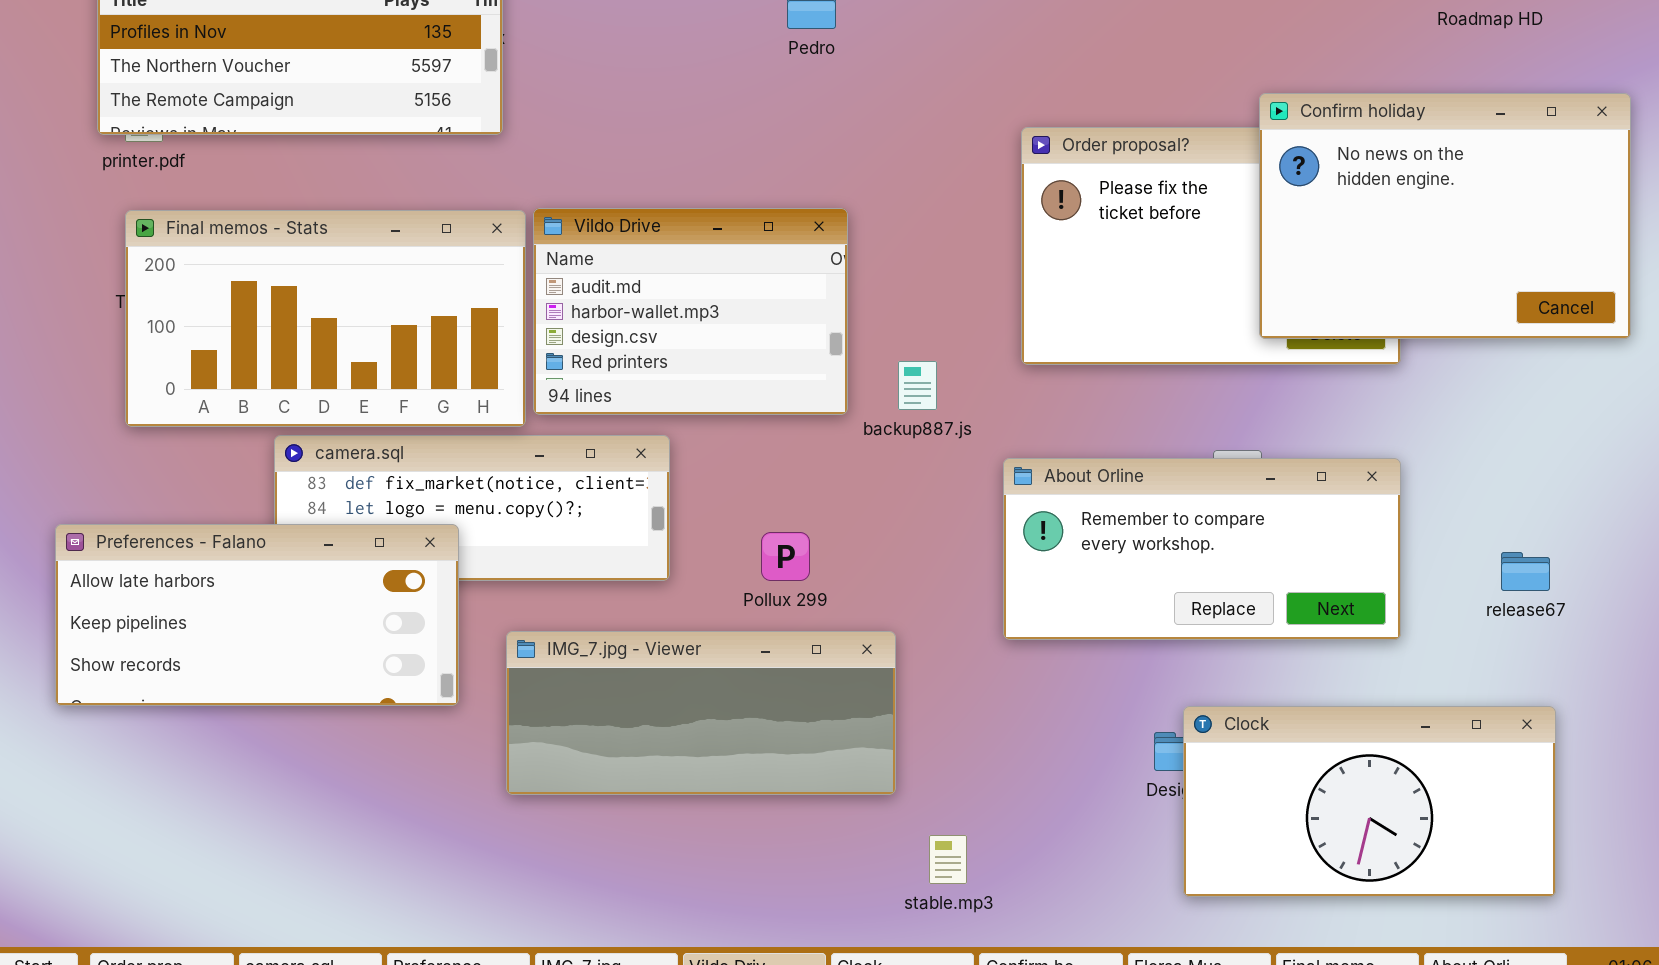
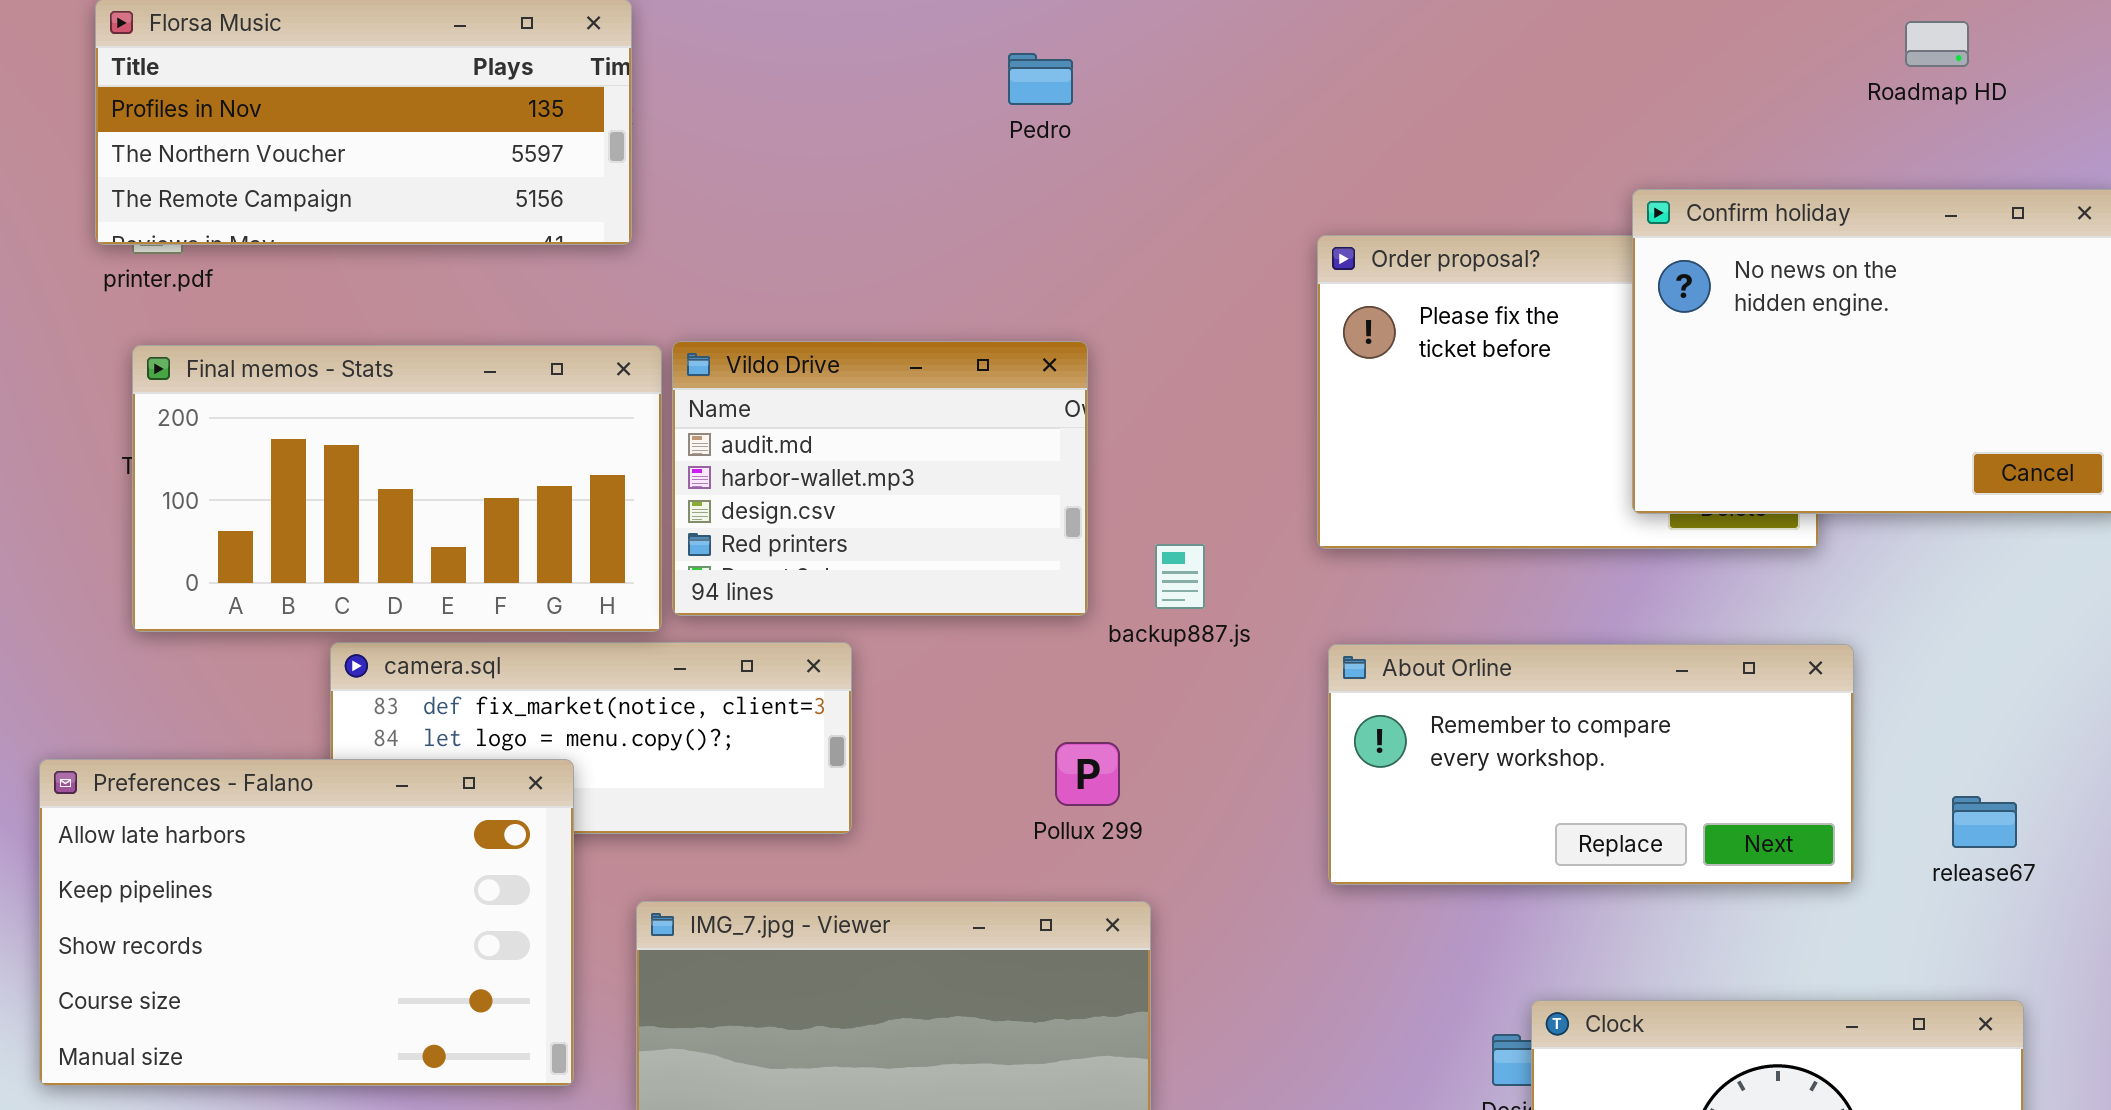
About Orline: [1003,458,1401,640] -> [1328,644,1854,885], moved
Preferences - Falano: [55,524,459,706] -> [39,759,574,1086], resized
Pollux 299: [761,532,810,581] -> [1055,742,1120,806], moved

